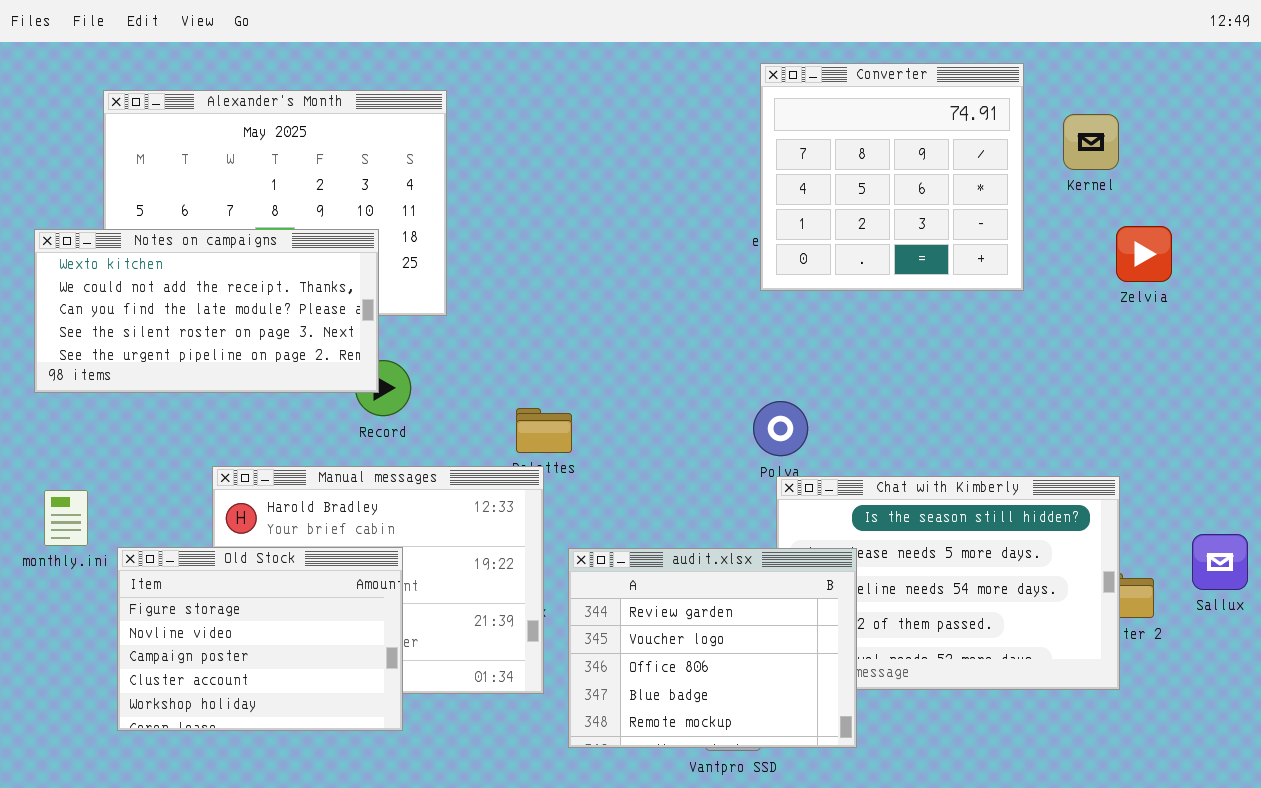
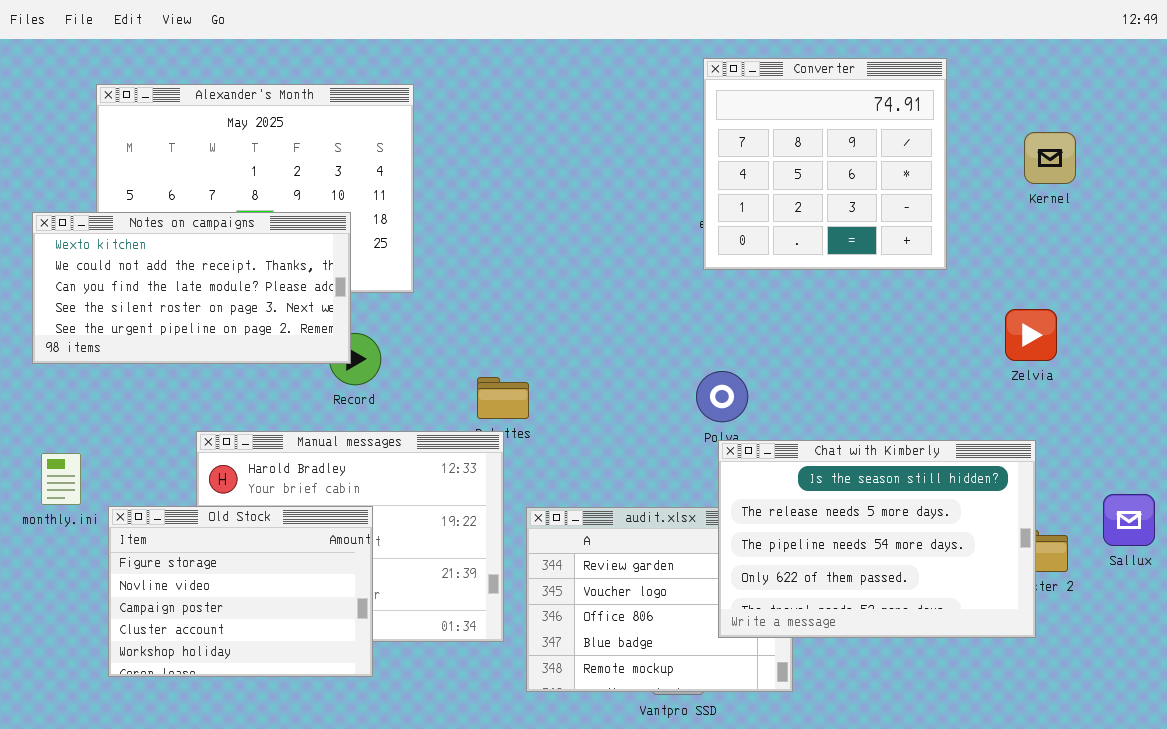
Kernel: [1063,114,1119,170] -> [1024,132,1076,184], moved
Zelvia: [1116,226,1172,282] -> [1005,309,1057,361], moved
Chat with Kimberly: [776,476,1120,690] -> [718,440,1036,638], raised

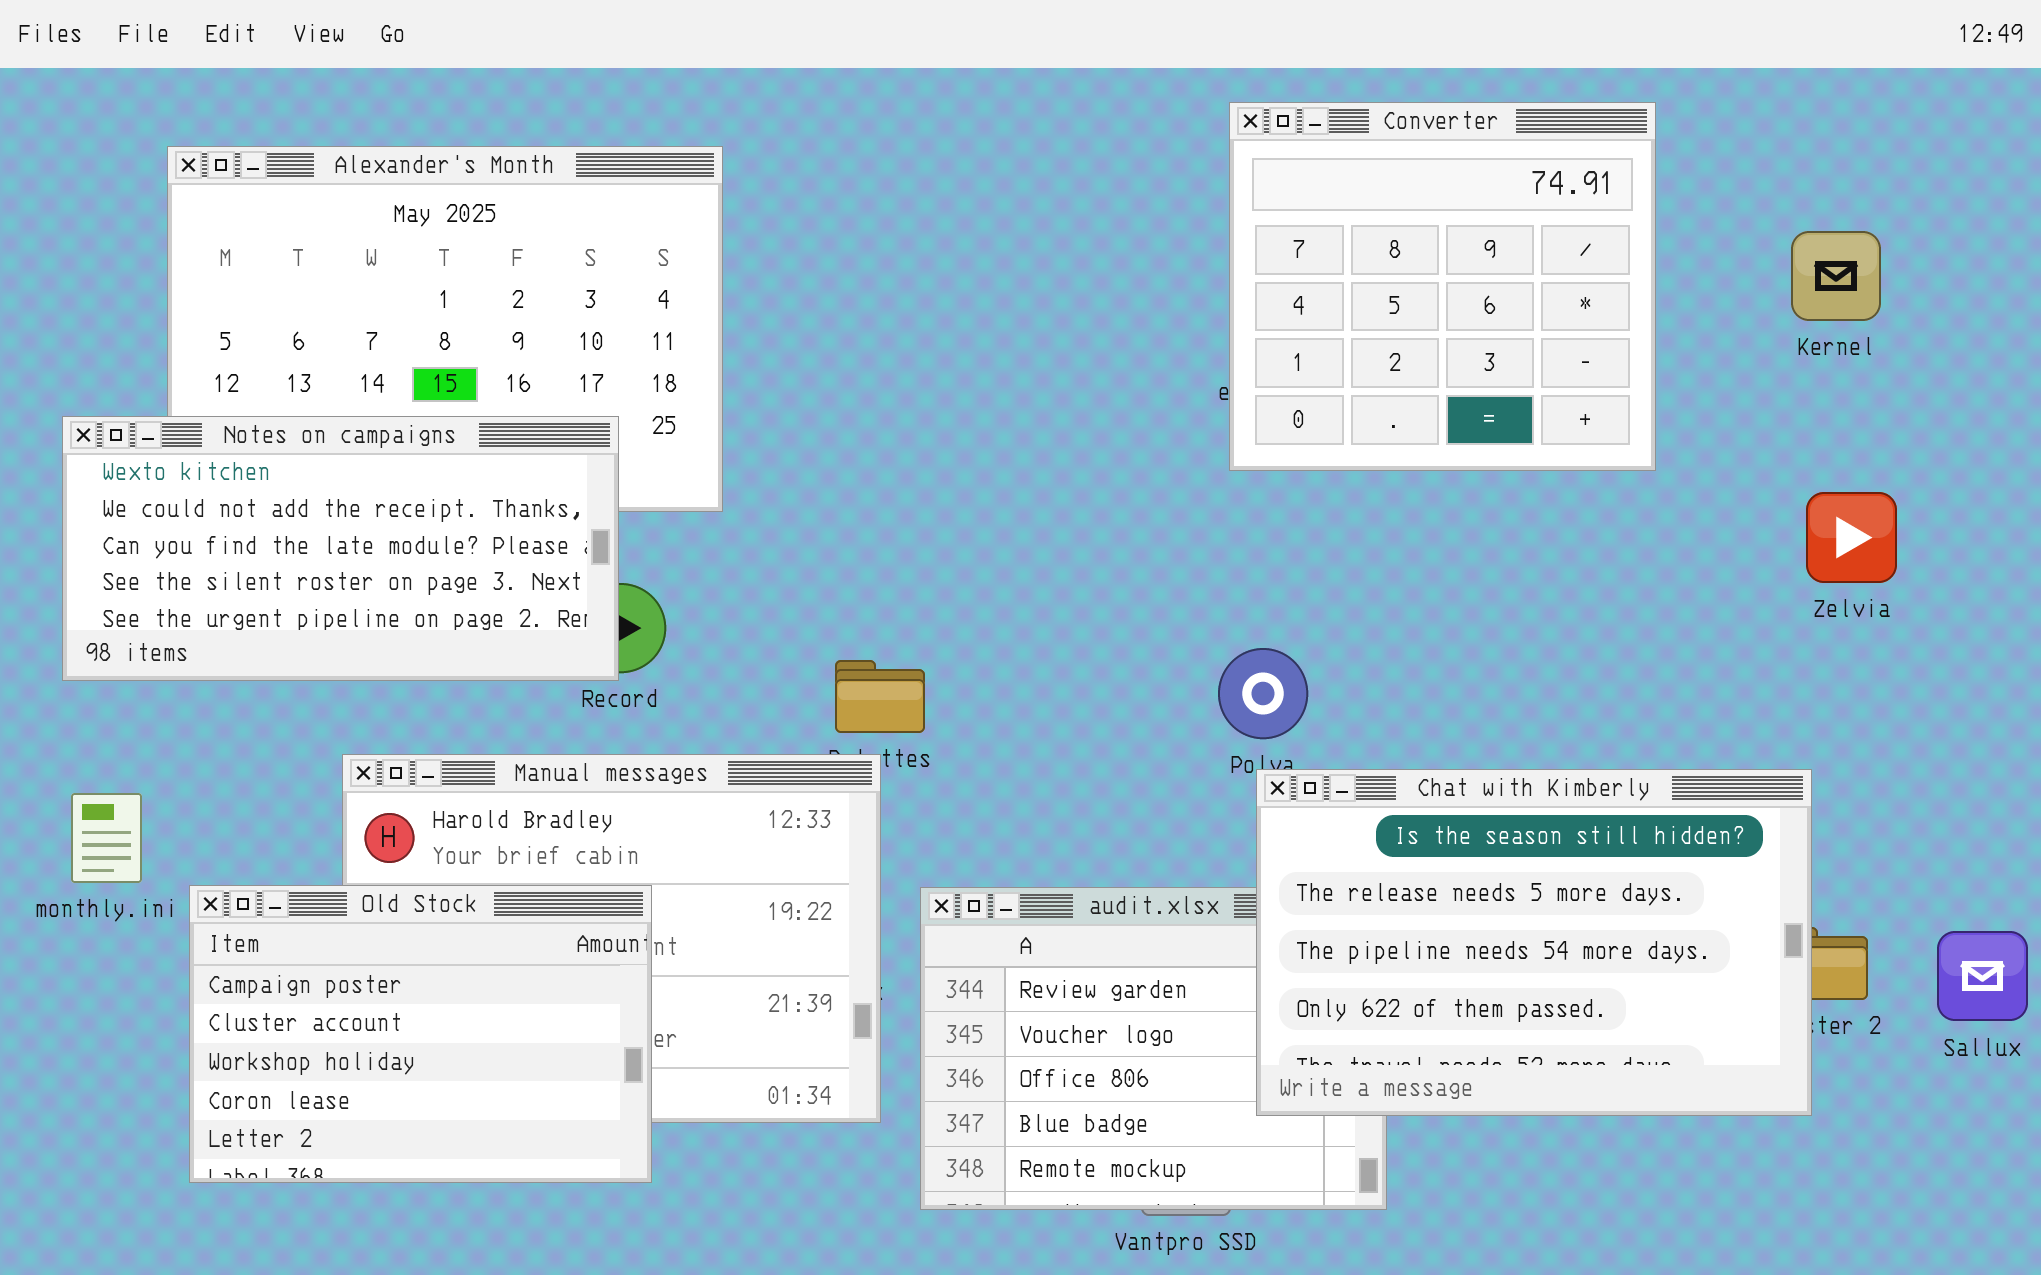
Notes on campaigns: [32,212,351,364] -> [62,416,619,681], moved
Zelvia: [1005,309,1057,361] -> [1806,492,1897,583], moved
Sallux: [1103,494,1155,546] -> [1937,931,2028,1021], moved
Old Stock: [108,506,373,677] -> [189,885,652,1183], scrolled down 2 rows

